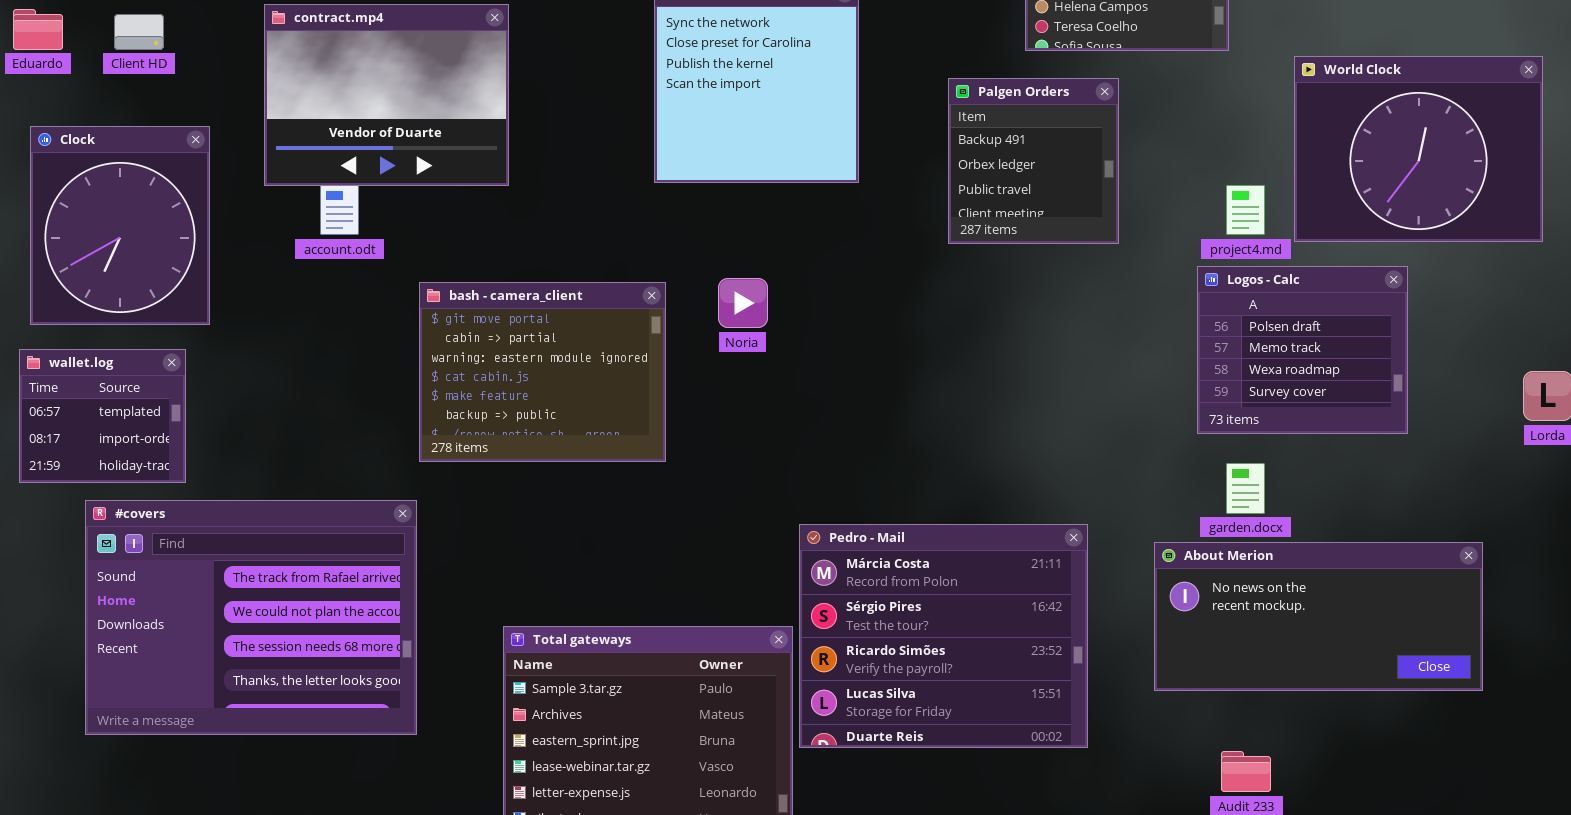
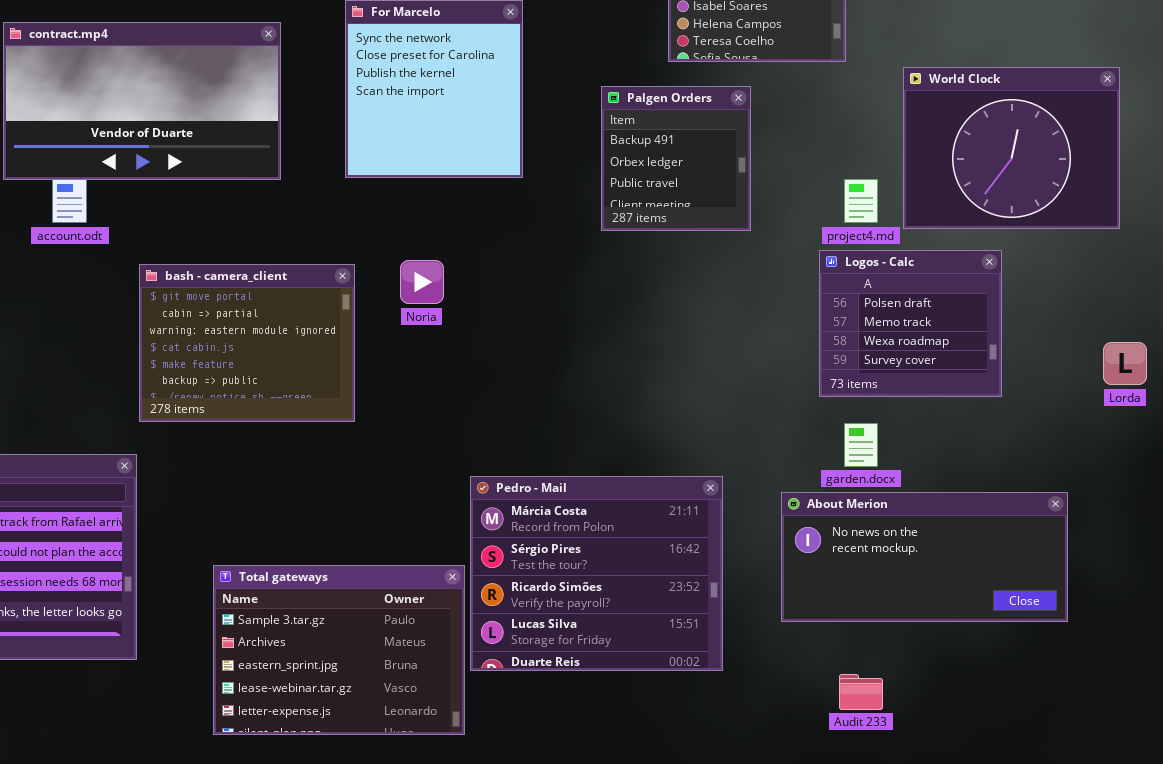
contract.mp4: [264,4,509,186] -> [3,22,281,180], resized

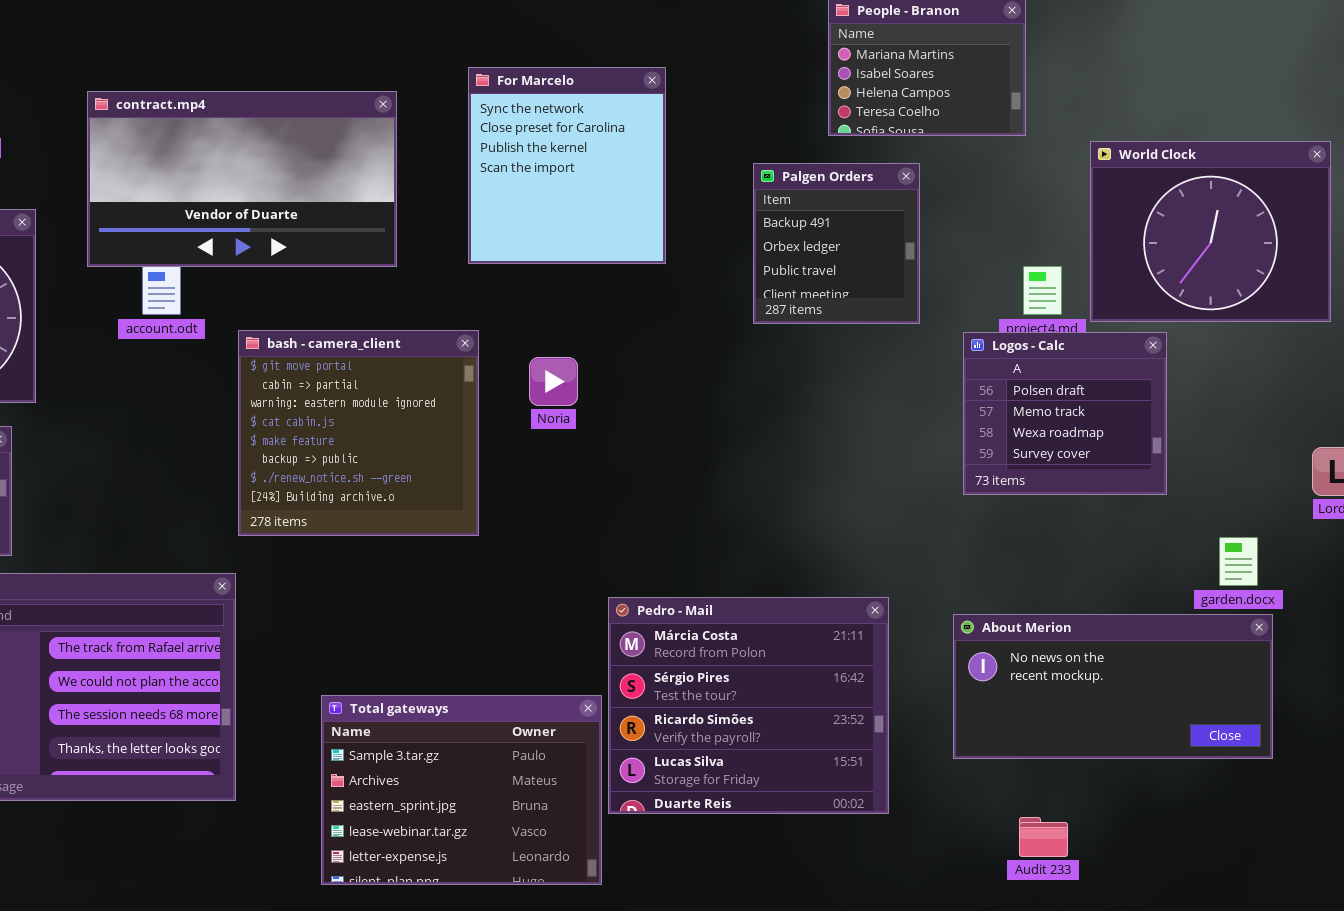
Logos - Calc: [819,250,1002,397] -> [963,332,1167,495], moved
bash - camera_client: [139,264,355,422] -> [238,330,479,536], resized
garden.docx: [844,423,878,467] -> [1219,537,1258,586], moved

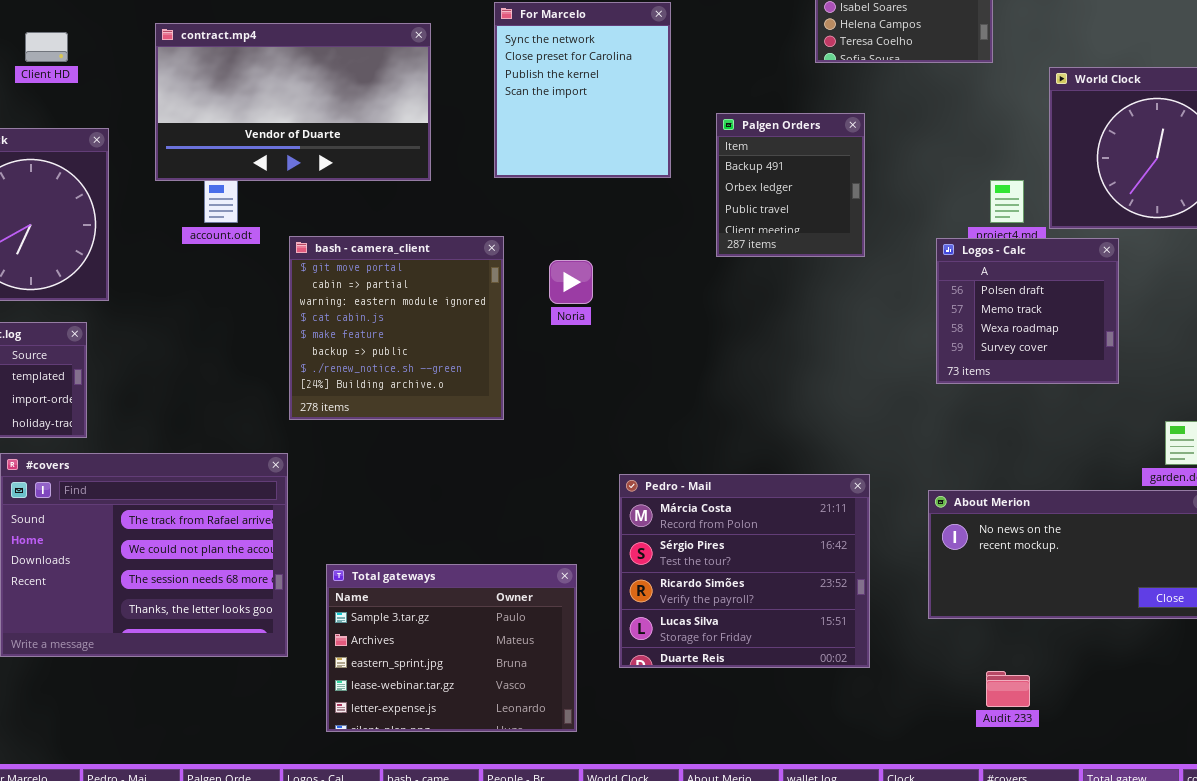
Palgen Orders: [753,163,920,324] -> [716,113,865,257], moved
Total gateways: [321,695,602,885] -> [326,564,577,732], moved

